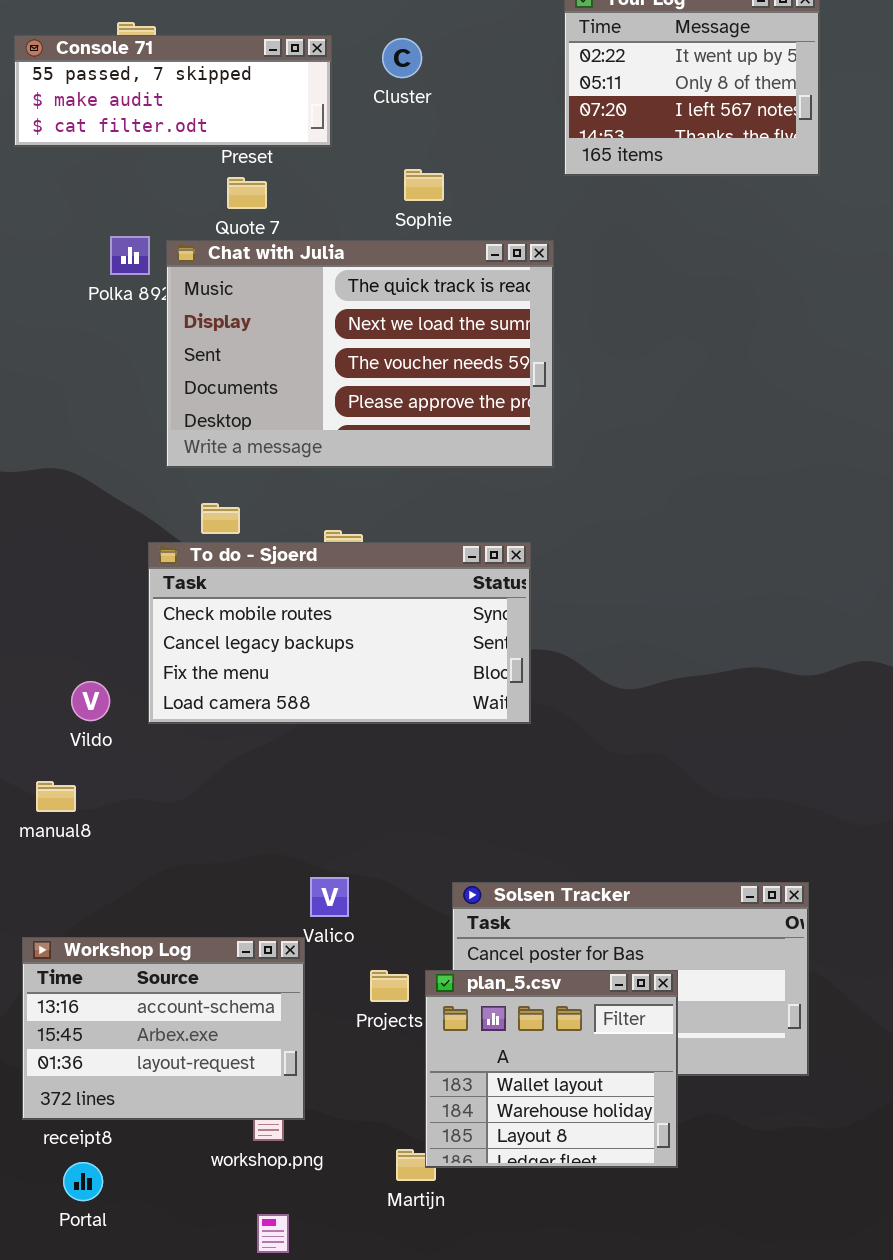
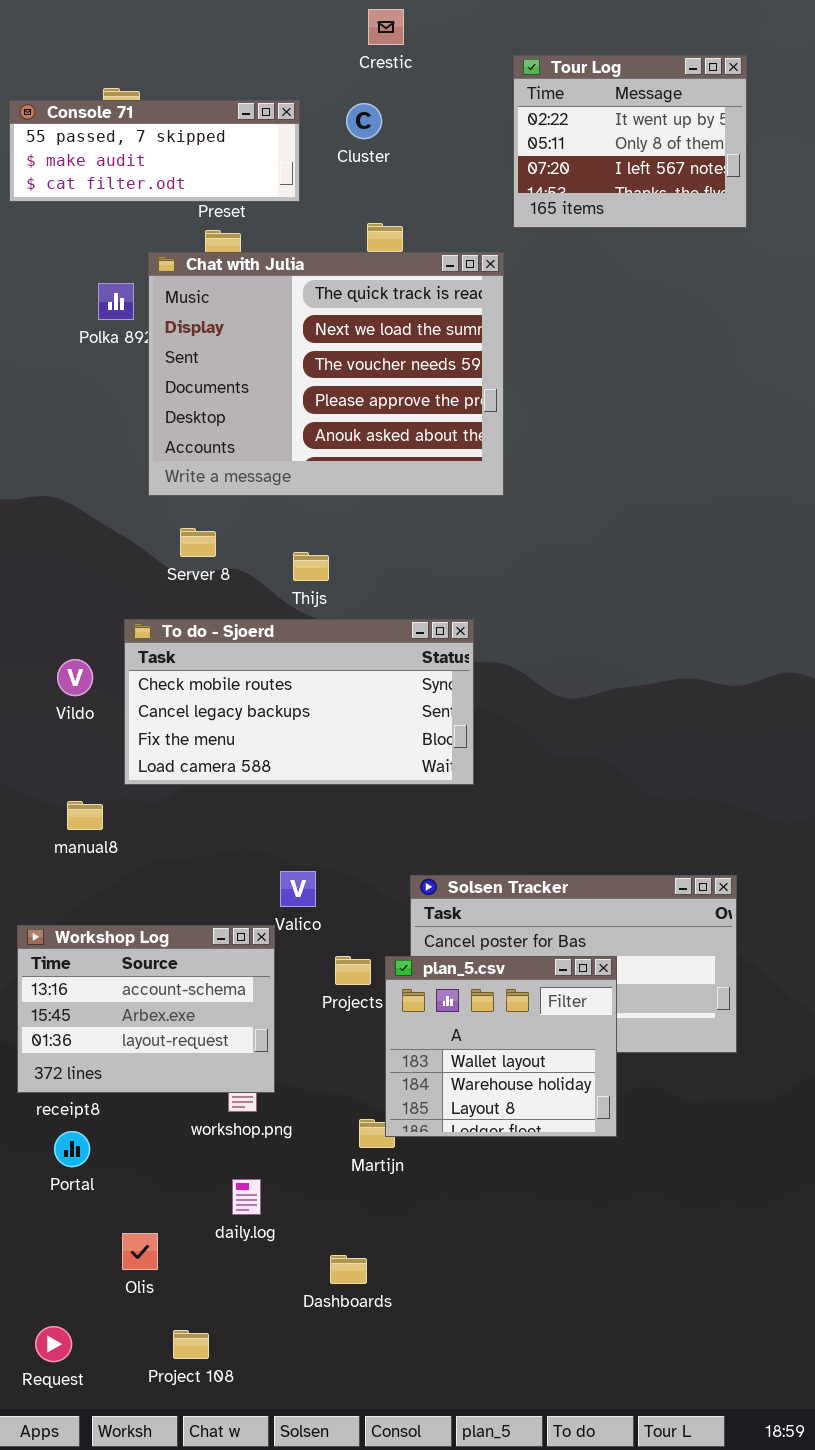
Chat with Julia: [166,240,554,468] -> [148,252,504,496], resized
To do - Sjoerd: [148,542,531,724] -> [124,619,474,785], moved
Vildo: [71,681,110,721] -> [57,659,93,696], moved
manual8: [36,781,76,812] -> [67,801,103,830], moved

